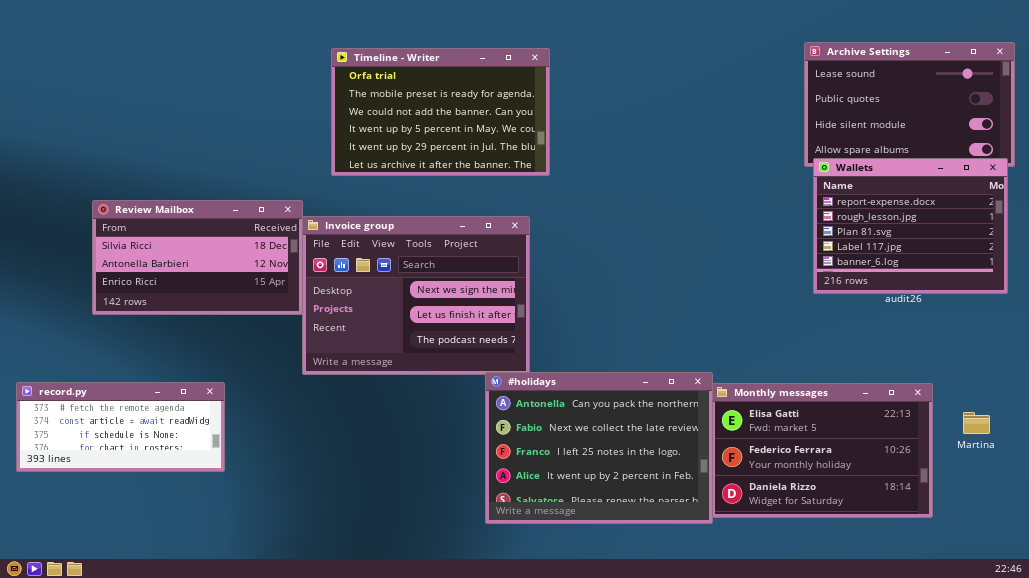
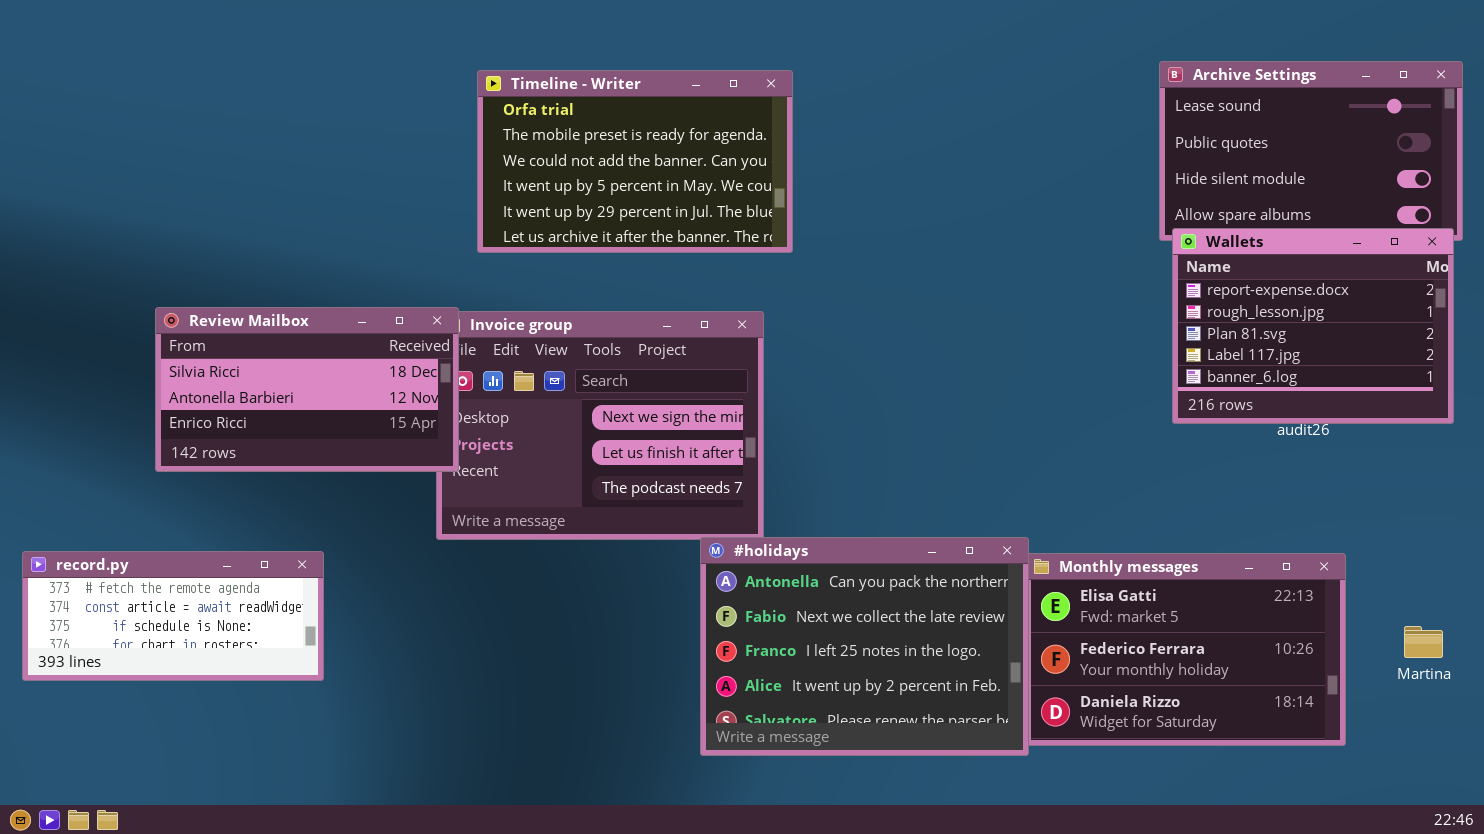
Review Mailbox: [92,200,303,315] -> [155,307,459,472], moved
Martina: [963,412,990,434] -> [1404,626,1443,658], moved

